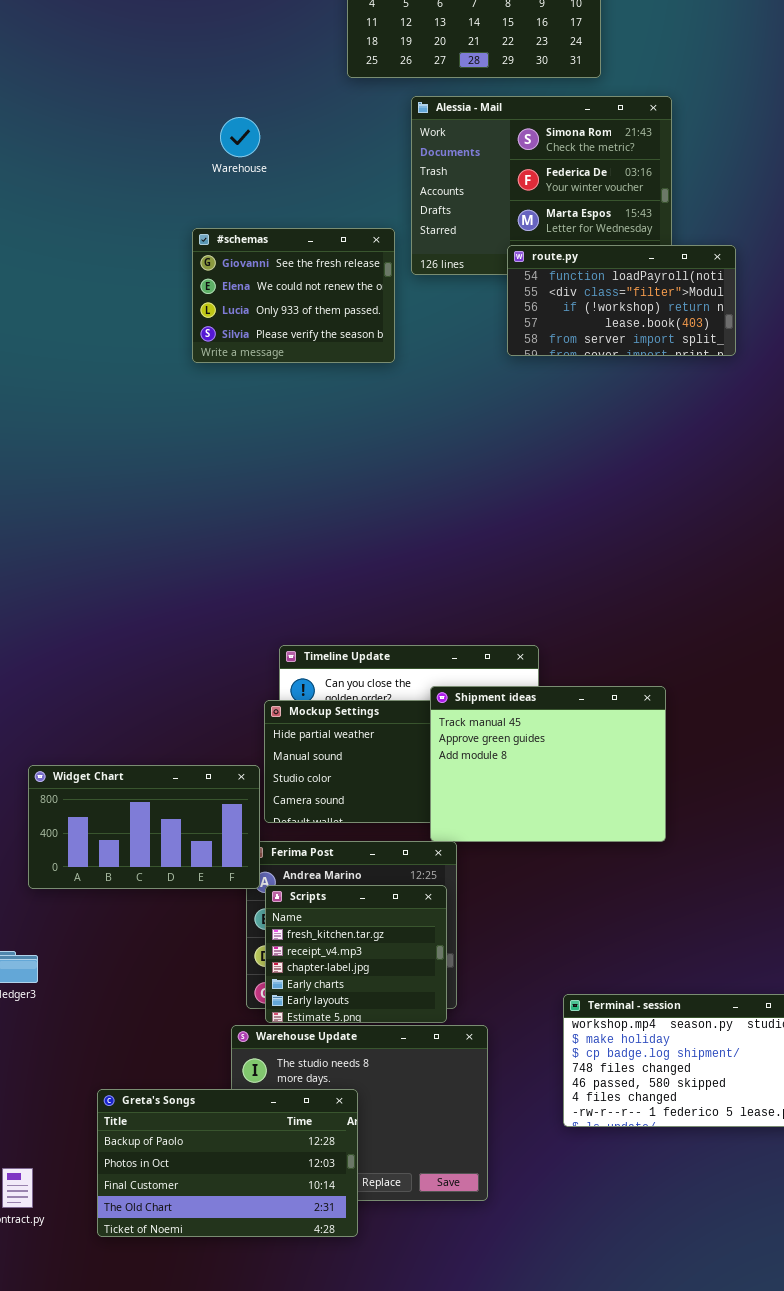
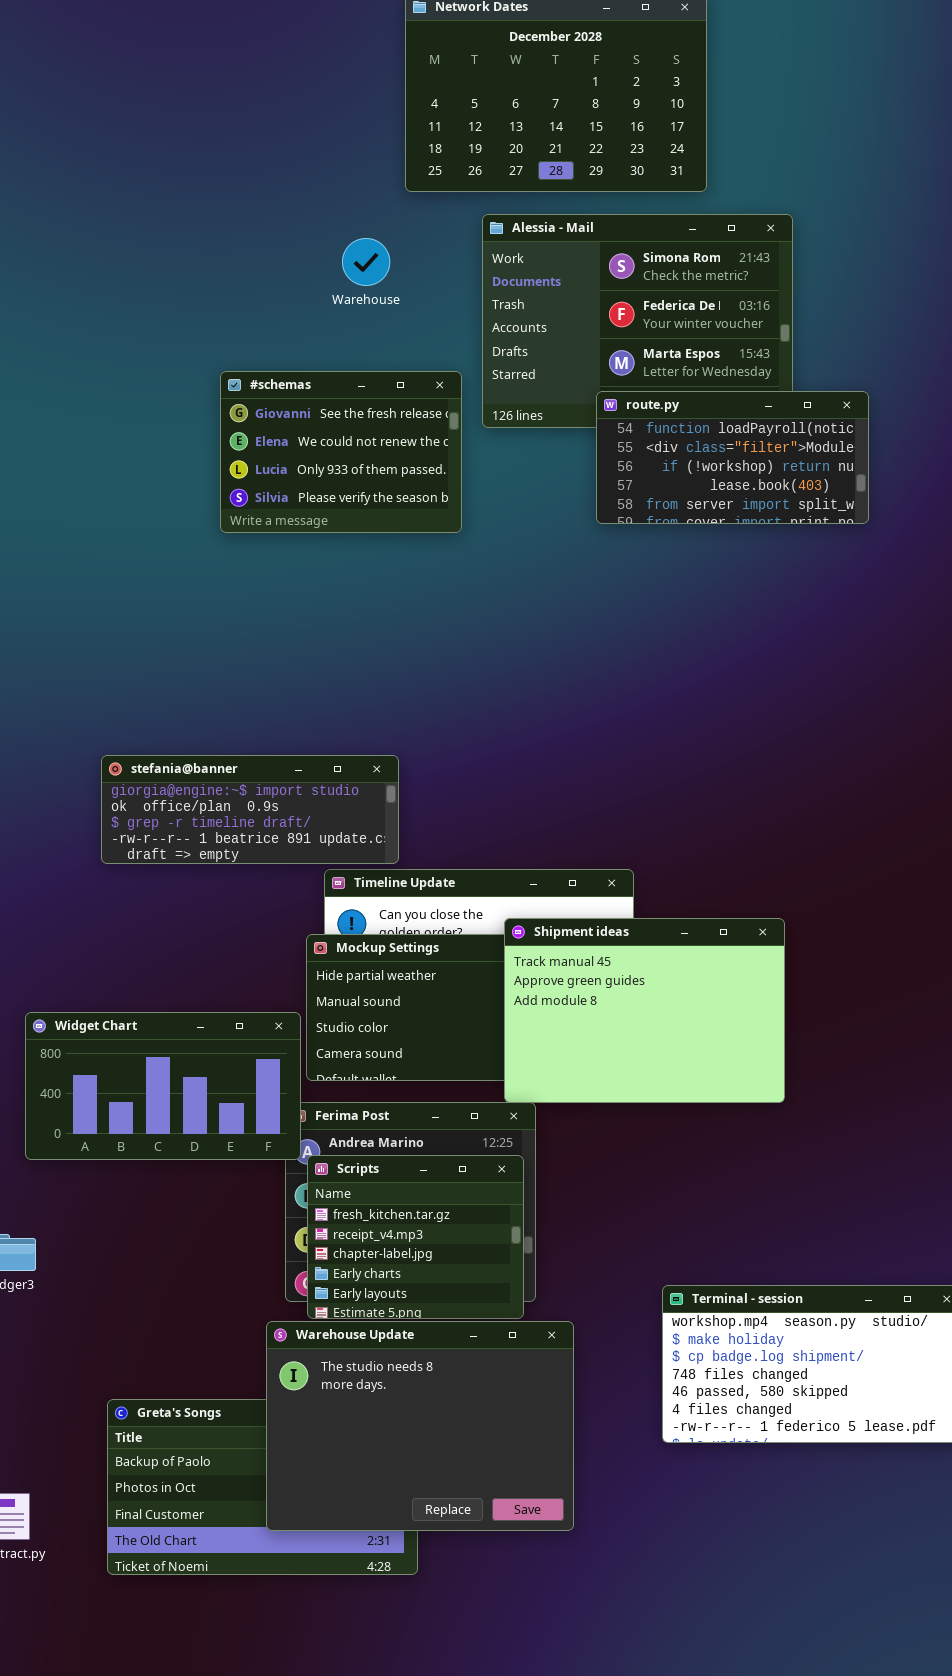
Warehouse: [220,117,260,157] -> [342,238,390,286], moved
stefania@banner: none -> [101,755,399,864], opened
Warehouse Update: [231,1025,488,1201] -> [266,1321,574,1531], raised

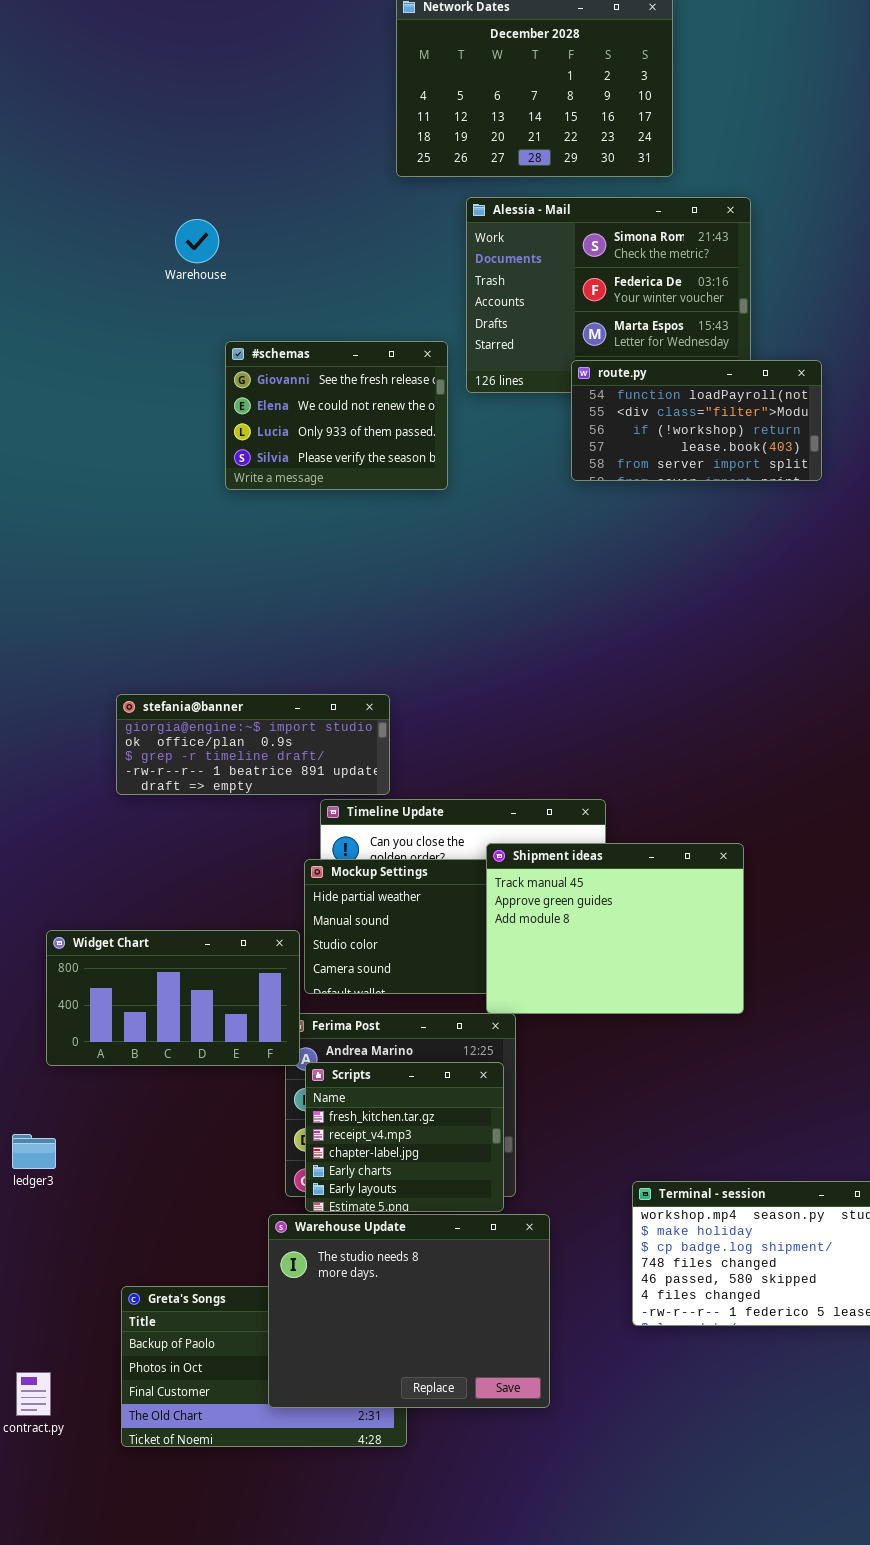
Warehouse: [342,238,390,286] -> [175,219,219,263], moved

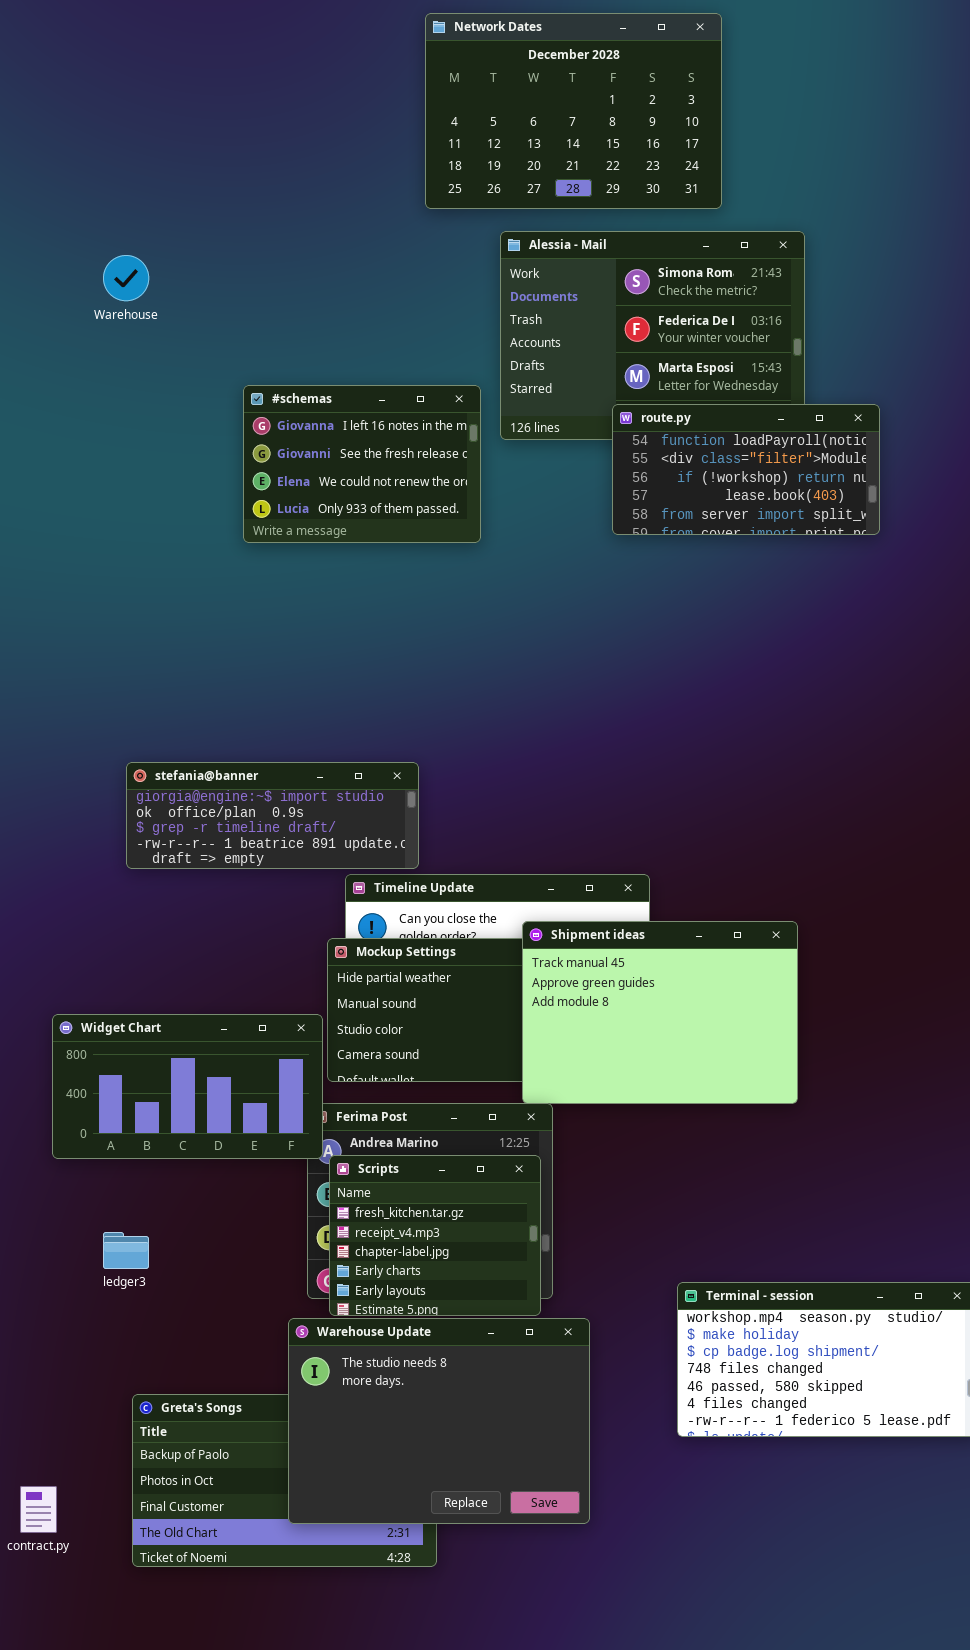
Warehouse: [175,219,219,263] -> [103,255,149,301], moved
#schemas: [225,341,448,490] -> [243,385,481,543], scrolled up 1 row
ledger3: [12,1134,56,1169] -> [103,1232,149,1269], moved

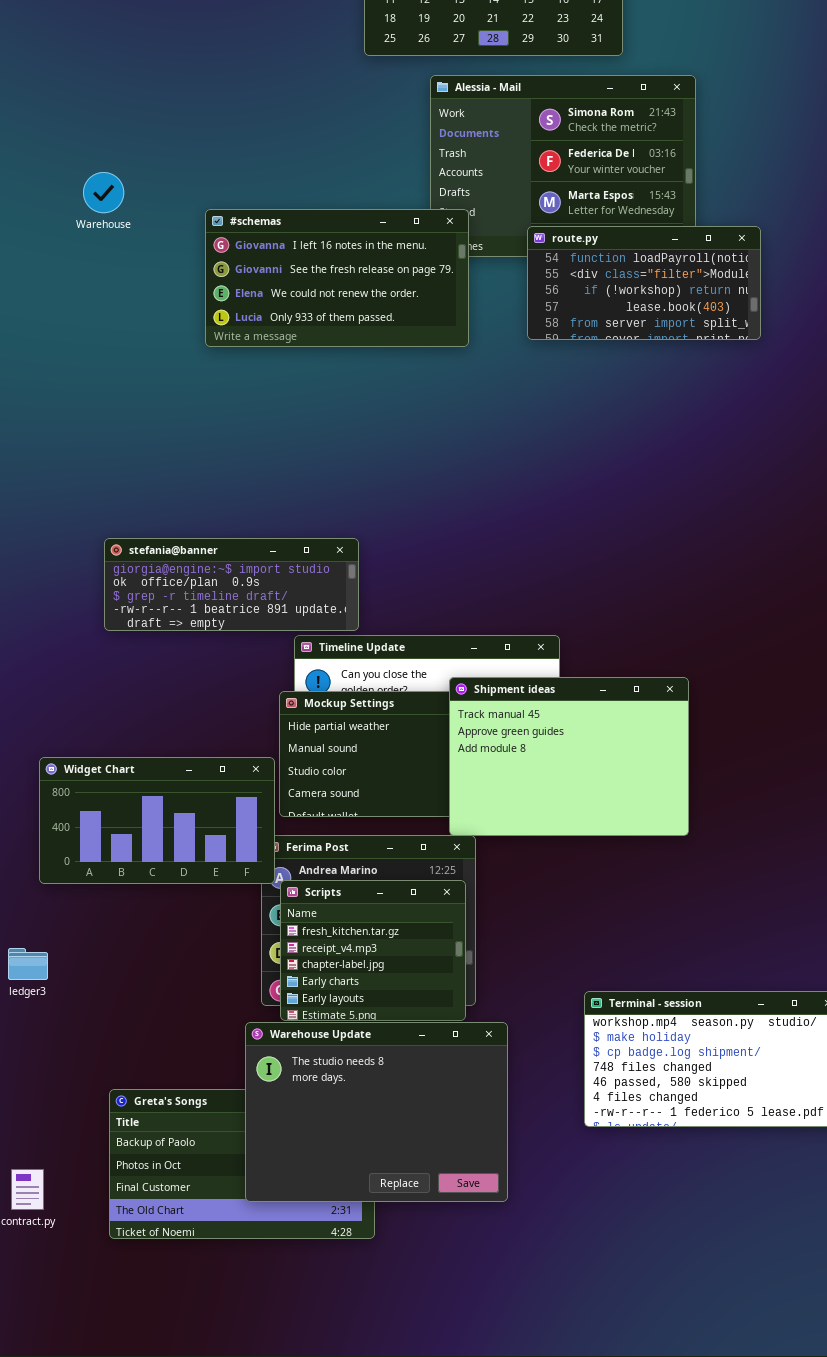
Warehouse: [103,255,149,301] -> [83,172,124,213], moved
#schemas: [243,385,481,543] -> [205,209,469,347], resized
ledger3: [103,1232,149,1269] -> [8,948,48,980], moved

